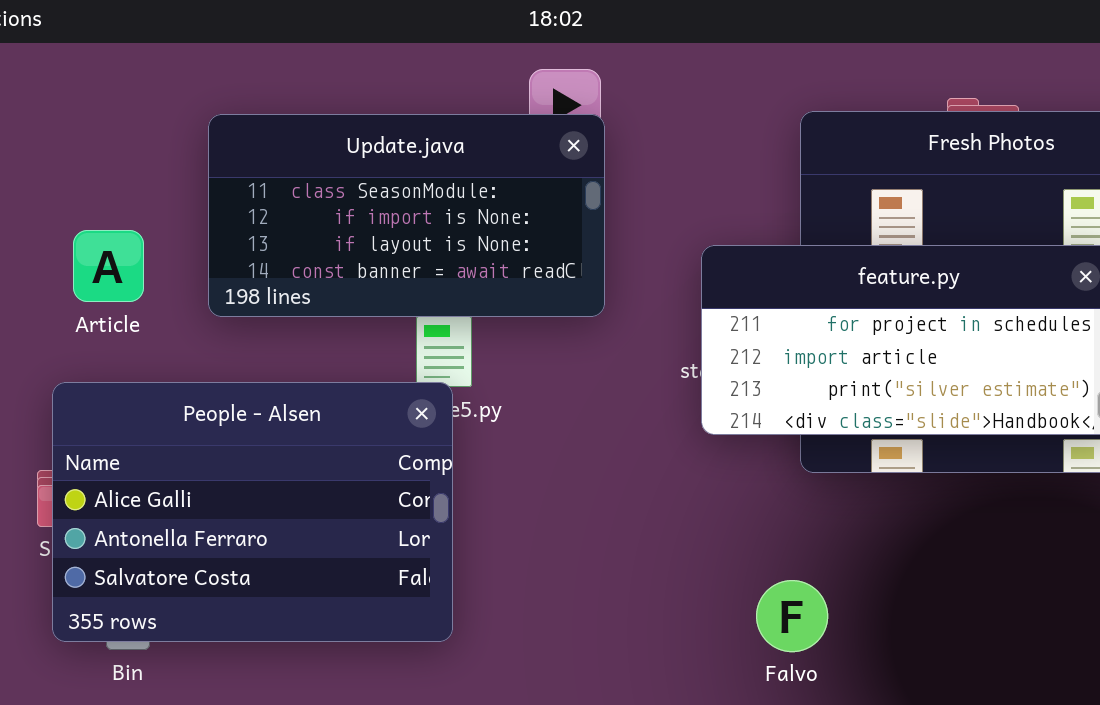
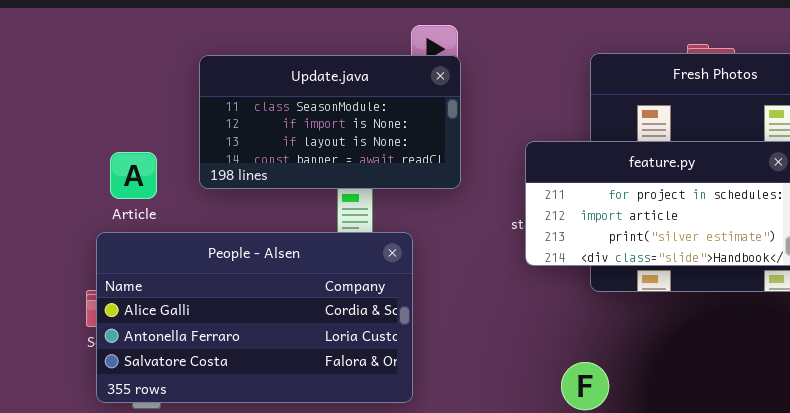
Article: [73,230,144,302] -> [110,152,157,199], moved
People - Alsen: [52,382,453,642] -> [96,232,413,403], resized

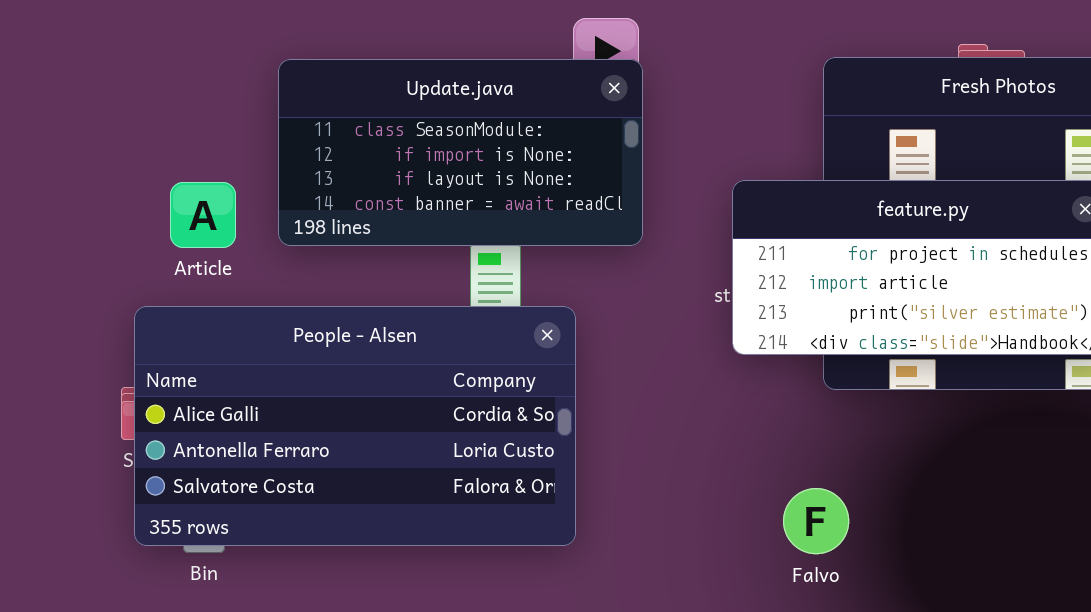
Article: [110,152,157,199] -> [170,182,236,248], moved

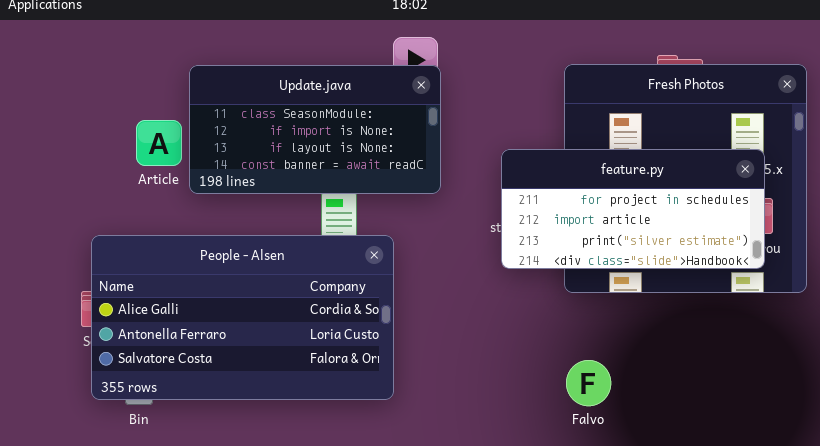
Article: [170,182,236,248] -> [136,120,182,166], moved
Falvo: [783,488,849,554] -> [566,360,611,406], moved

